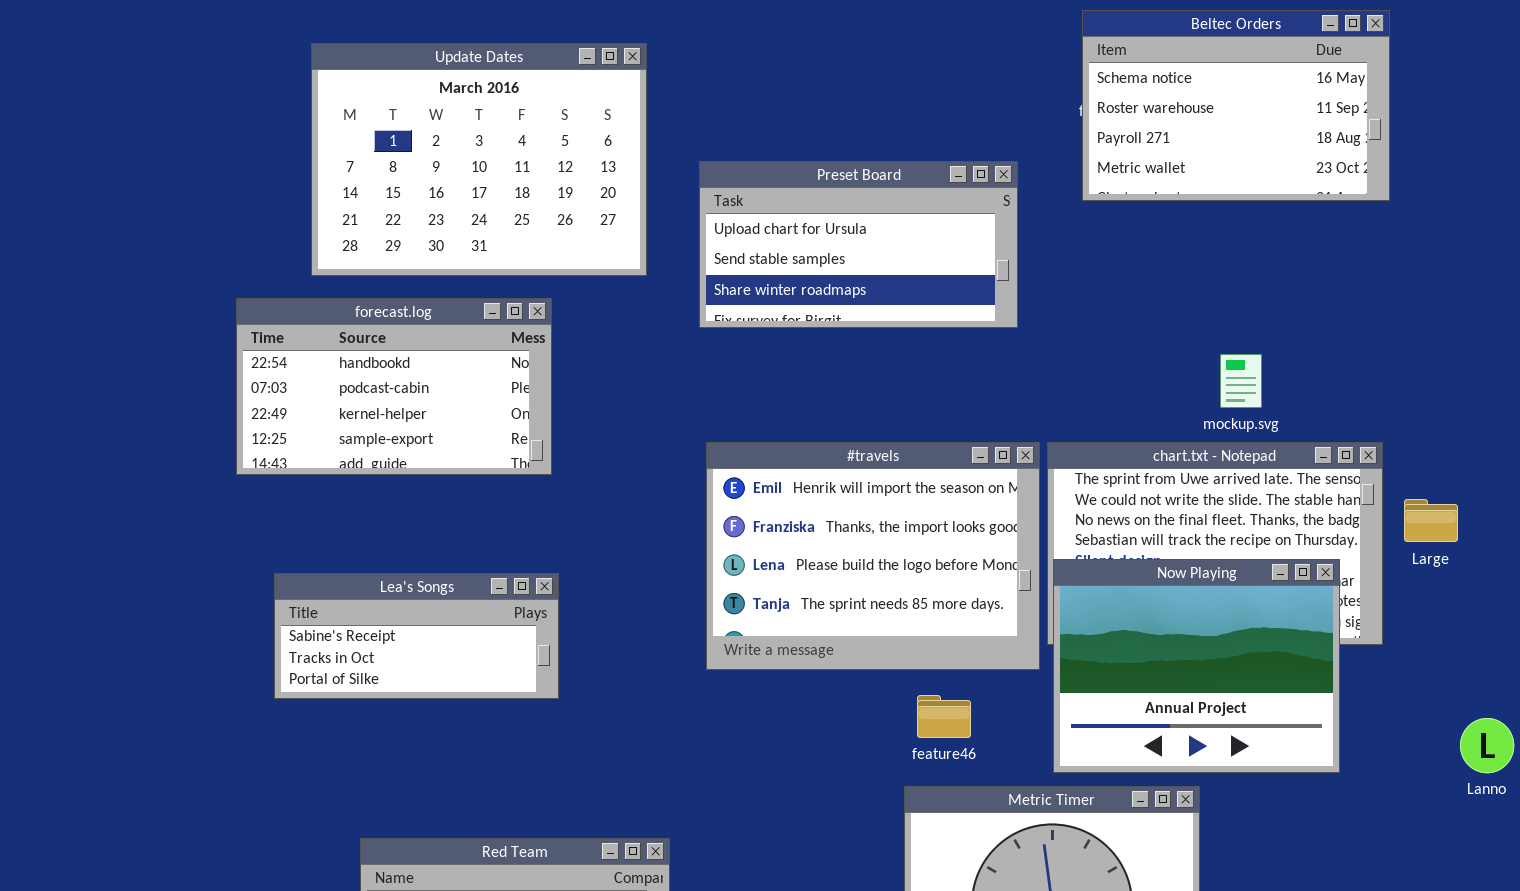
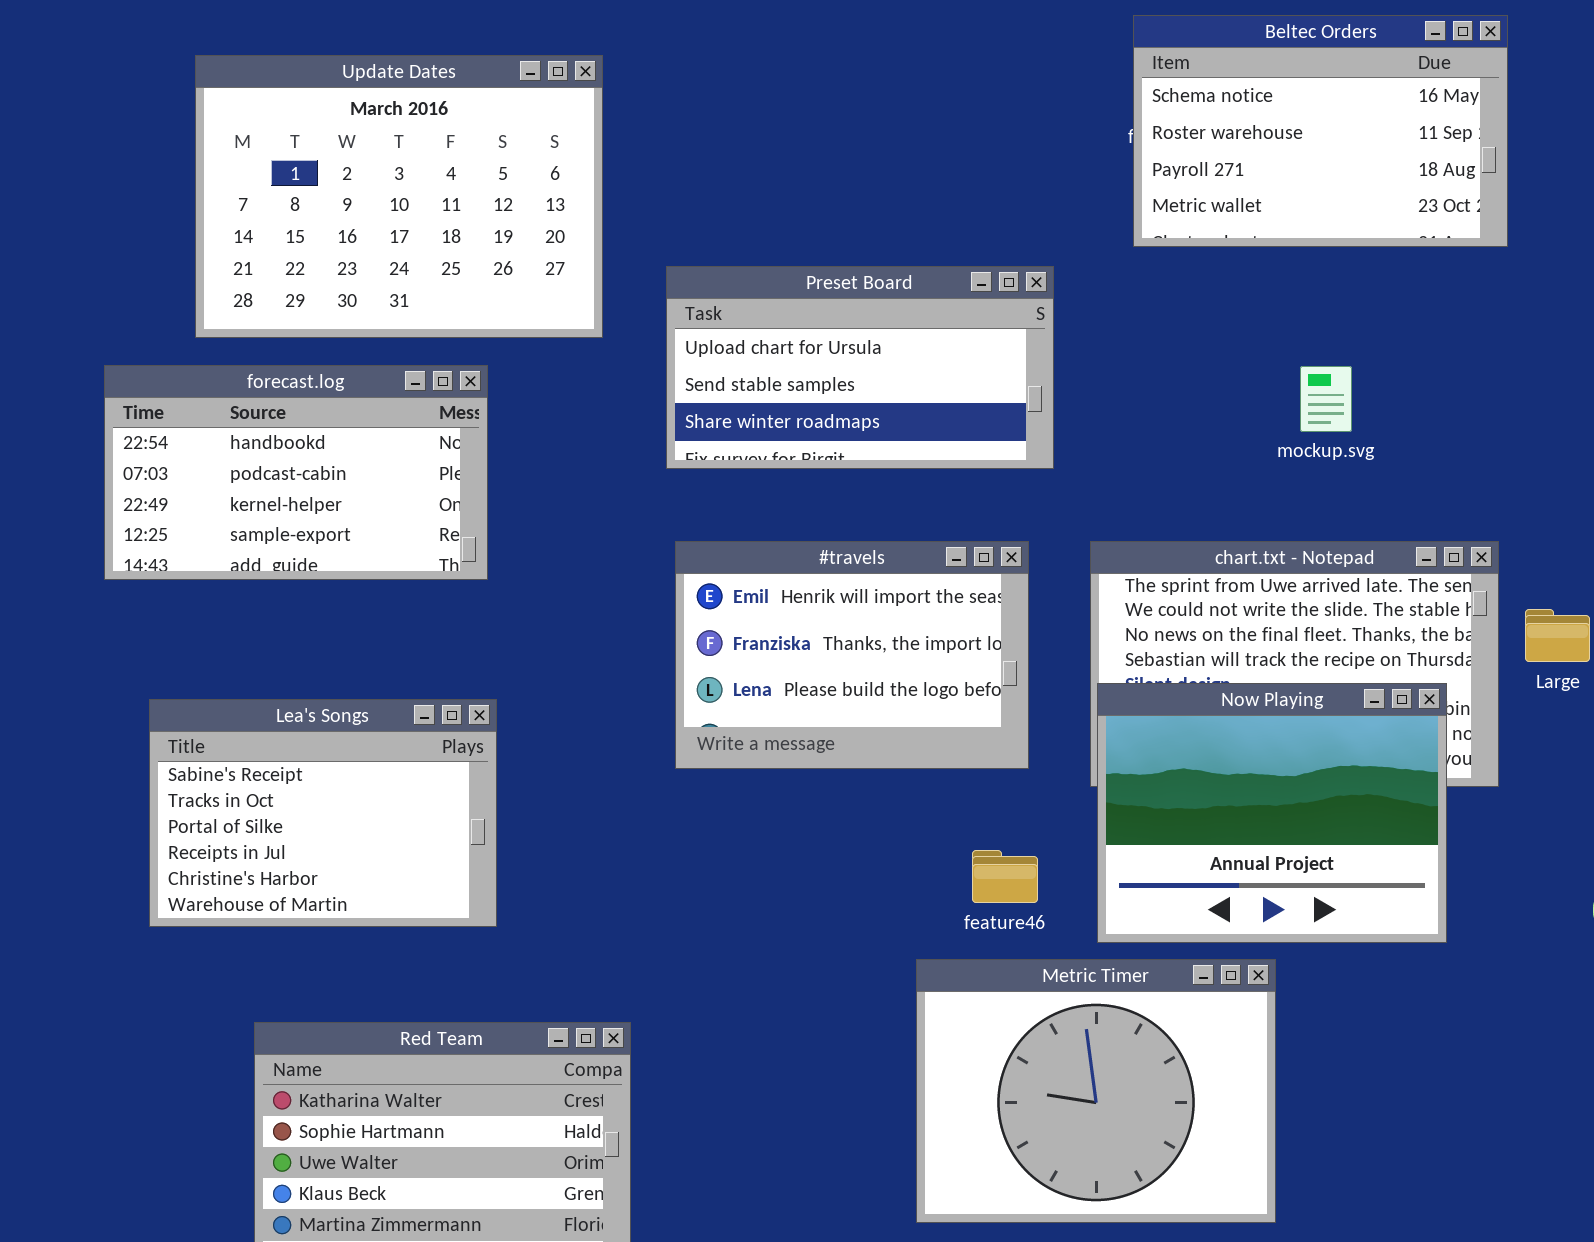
Preset Board: [699,161,1018,328] -> [666,266,1054,469], moved
mockup.svg: [1220,354,1262,408] -> [1300,366,1352,432], moved
#travels: [706,442,1040,670] -> [675,541,1029,769], resized
Lea's Songs: [274,573,559,699] -> [149,699,497,927], resized
feature46: [917,695,971,738] -> [972,850,1038,903], moved

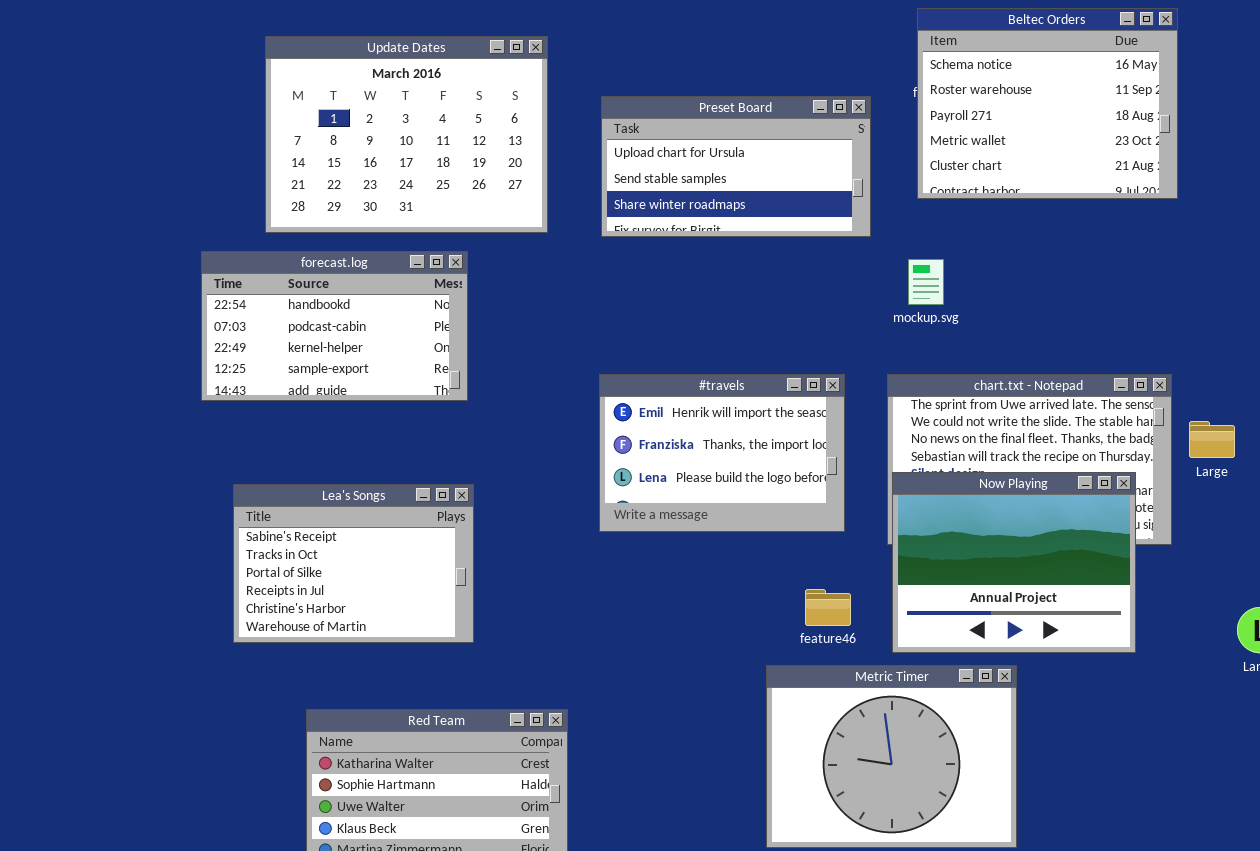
Beltec Orders: [1133,15,1508,247] -> [917,8,1178,199], resized
Preset Board: [666,266,1054,469] -> [601,96,871,237], moved
mockup.svg: [1300,366,1352,432] -> [908,259,944,305], moved

